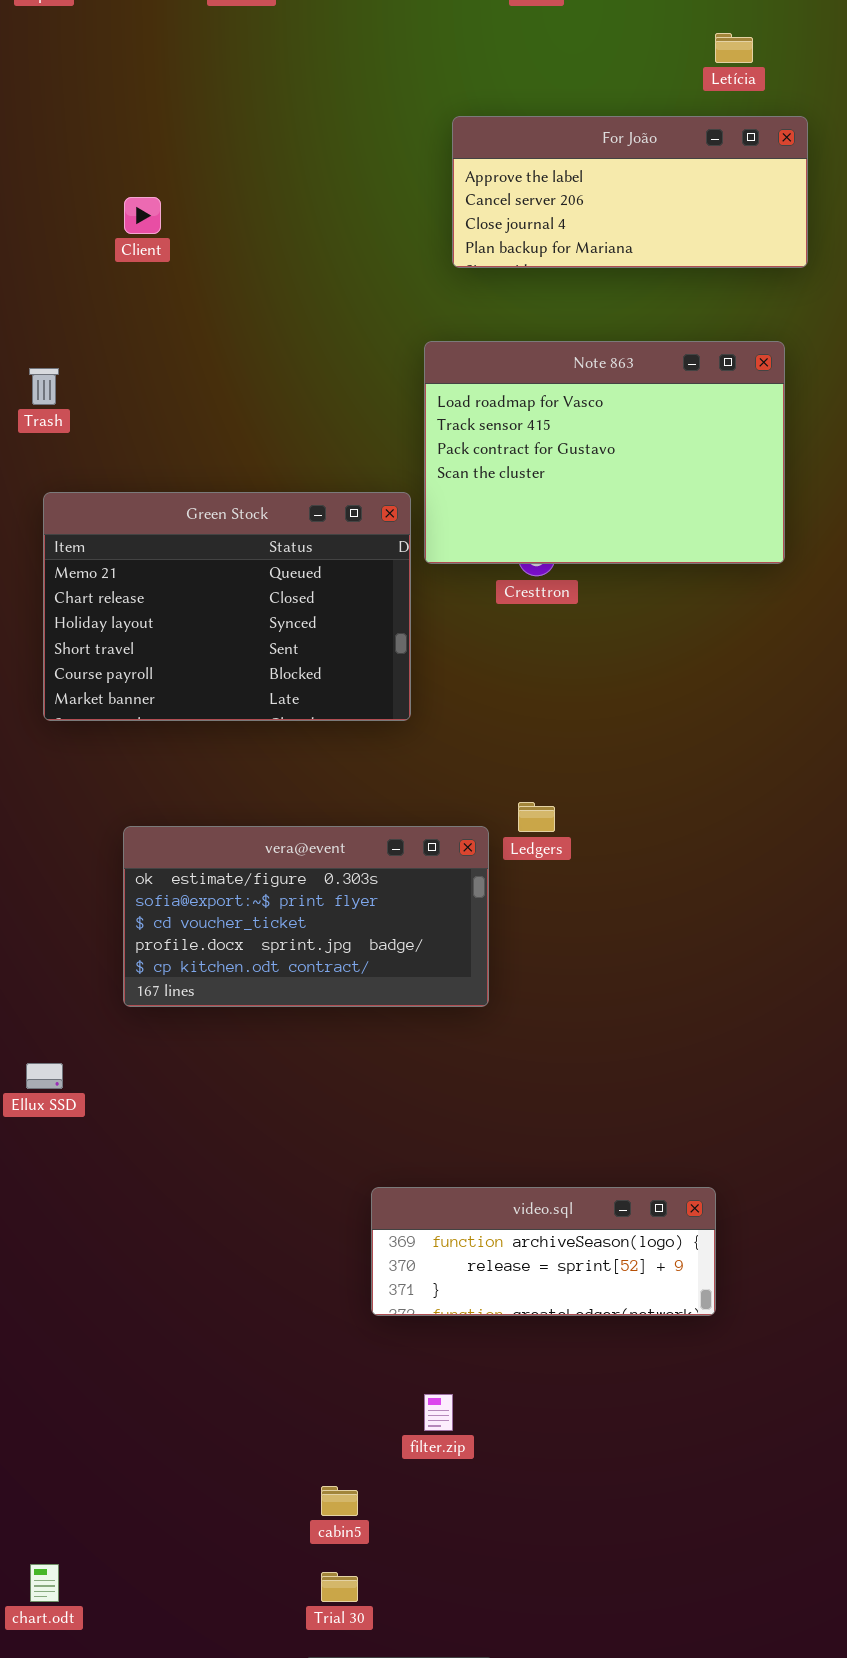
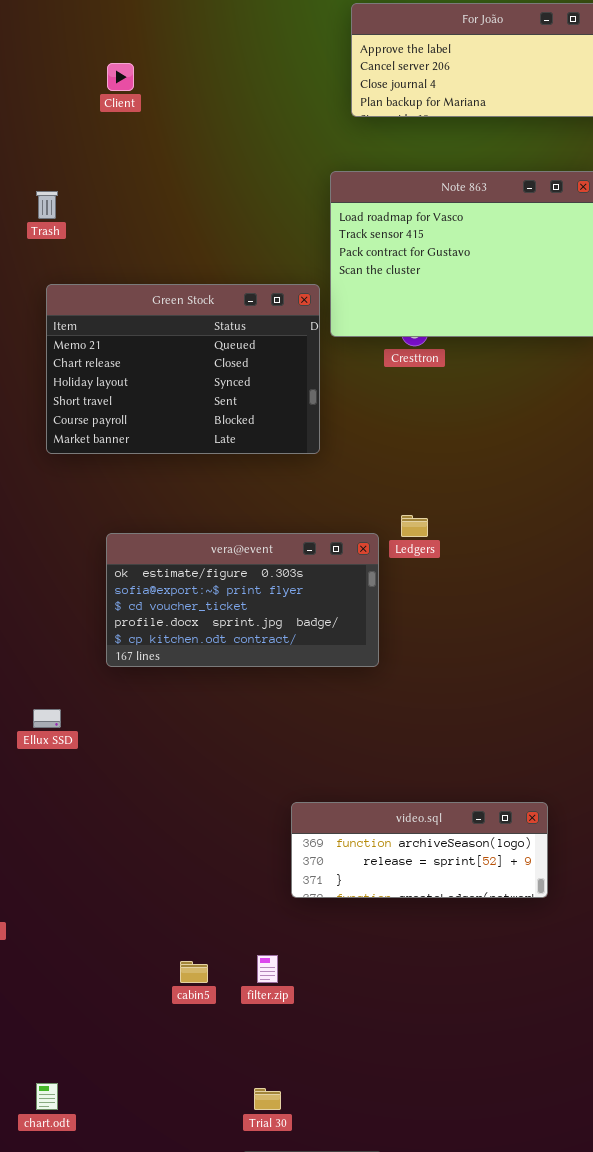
filter.zip: [424,1394,453,1431] -> [257,955,278,983], moved
cabin5: [321,1486,358,1516] -> [180,961,208,983], moved

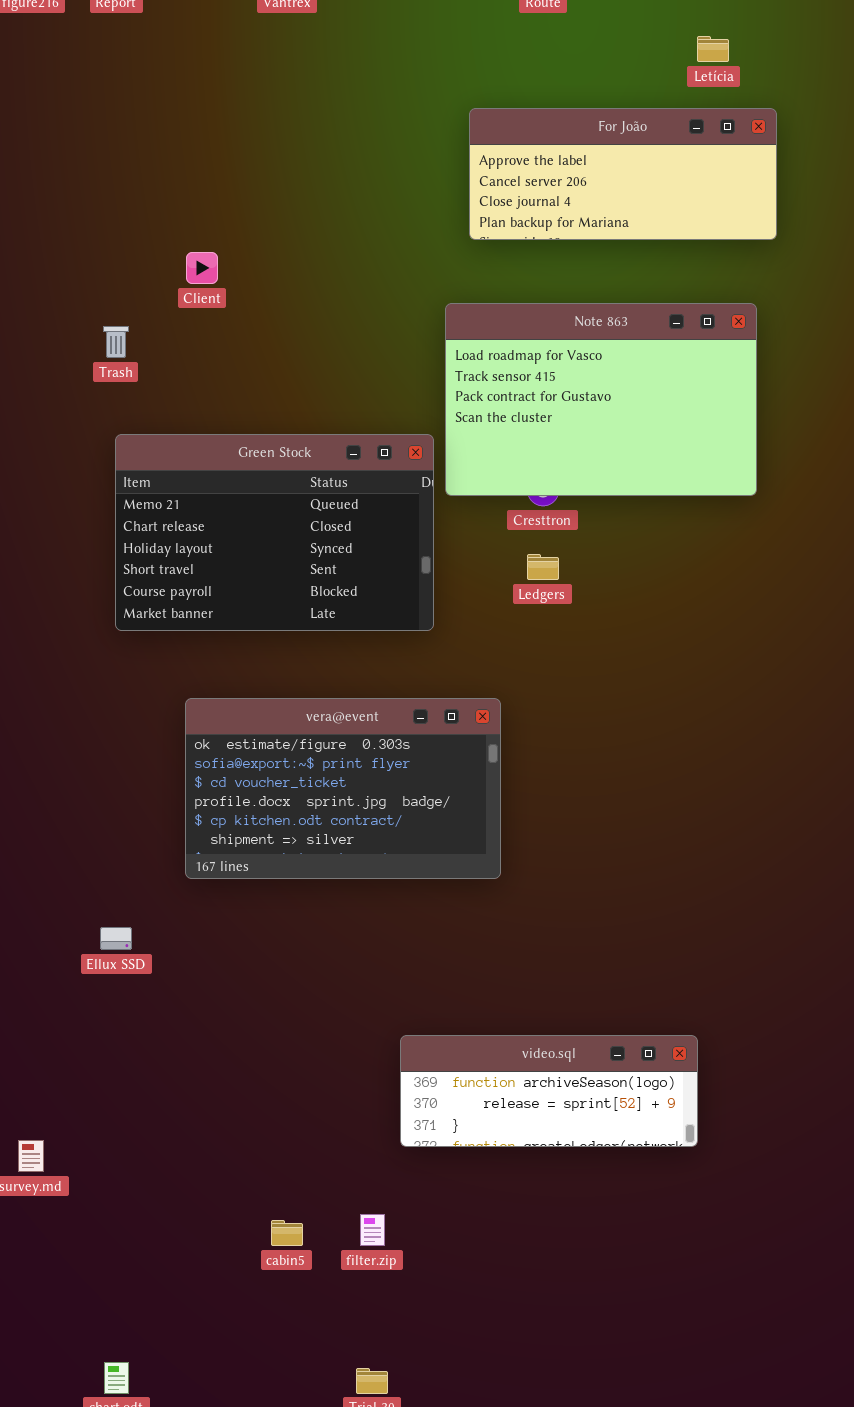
Client: [107,63,134,91] -> [186,252,218,284], moved
Ledgers: [401,515,428,537] -> [527,554,559,580], moved
vera@event: [106,533,379,667] -> [185,698,501,879], resized

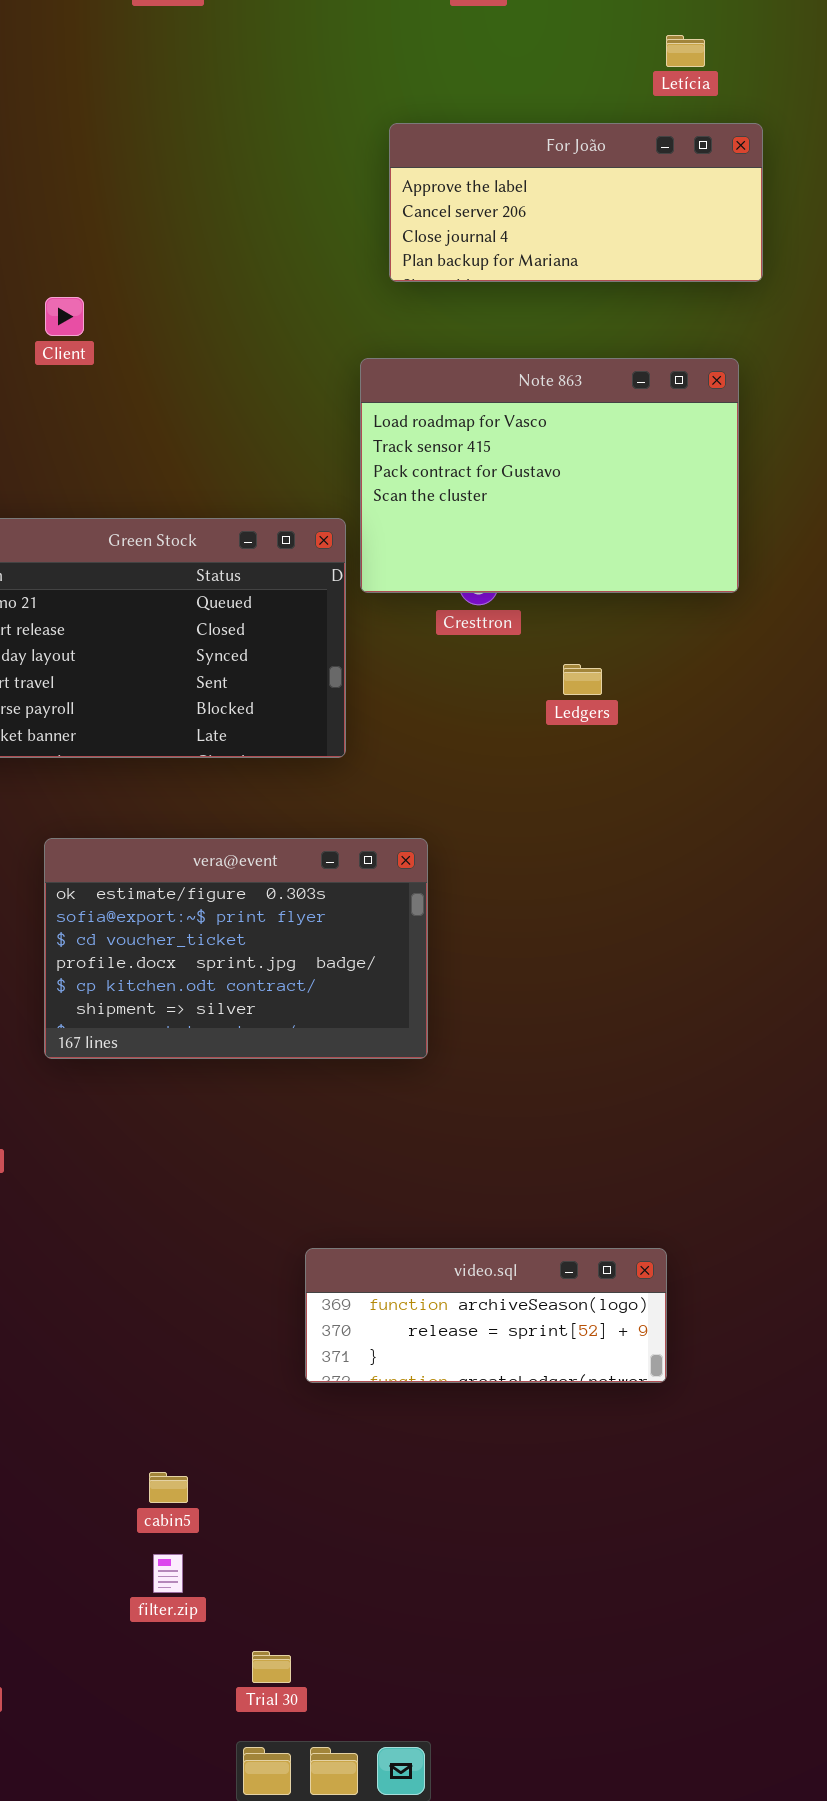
Ledgers: [527,554,559,580] -> [563,664,602,695], moved
filter.zip: [360,1214,385,1246] -> [153,1554,183,1593], moved

